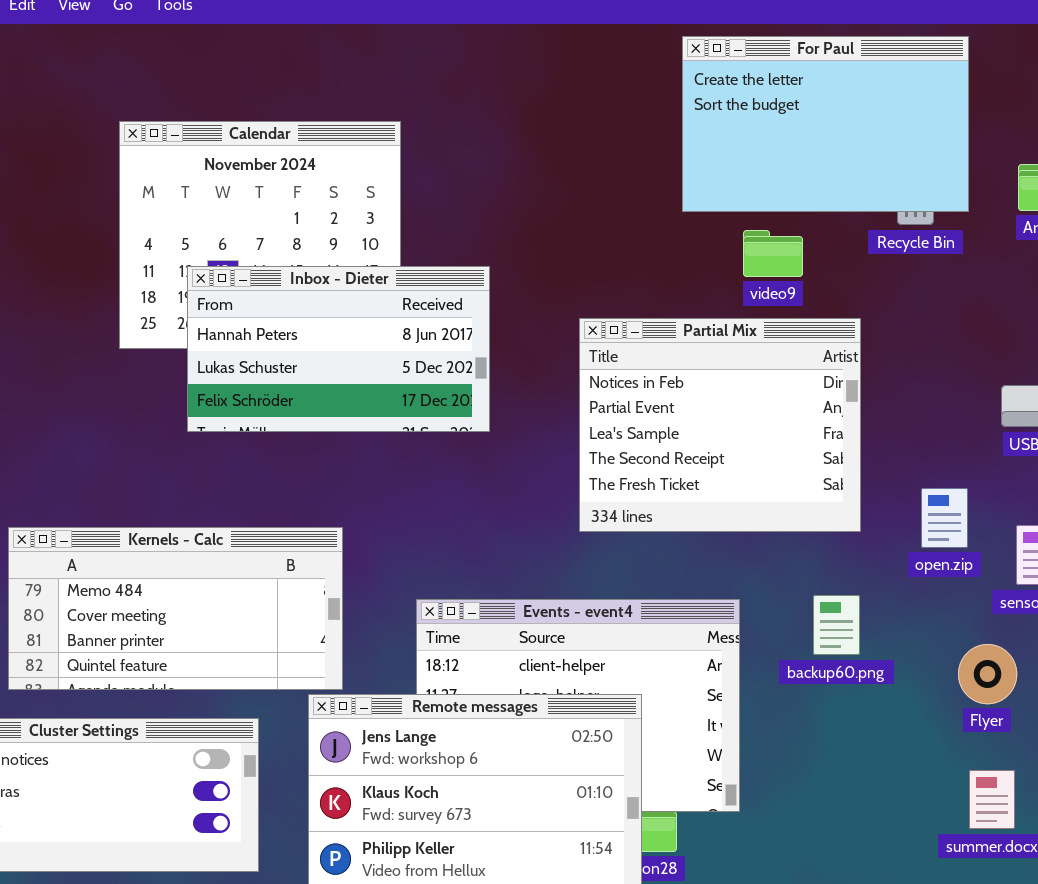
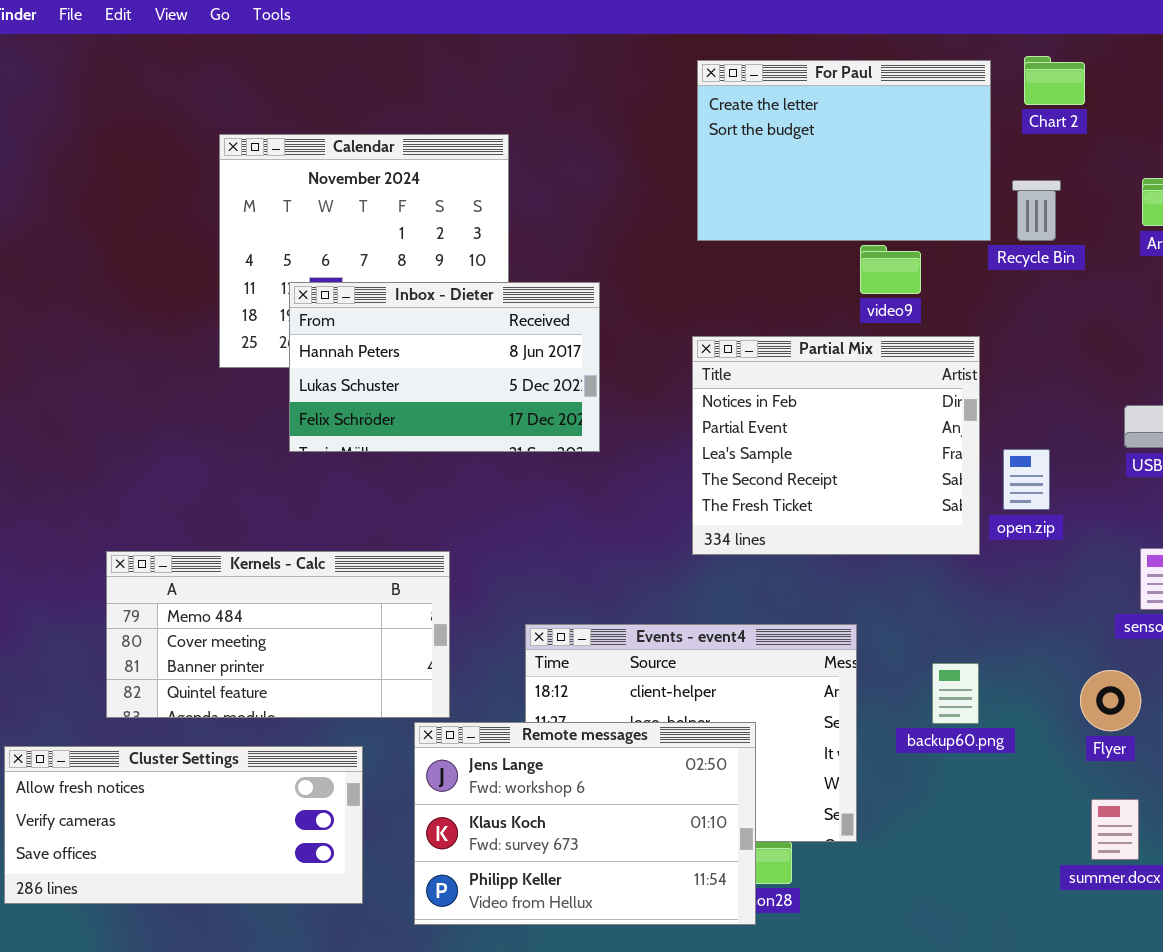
For Paul: [682,36,969,212] -> [697,60,991,241], moved
open.zip: [921,488,968,548] -> [1003,449,1050,510], moved
backup60.png: [813,595,860,655] -> [932,663,979,724], moved

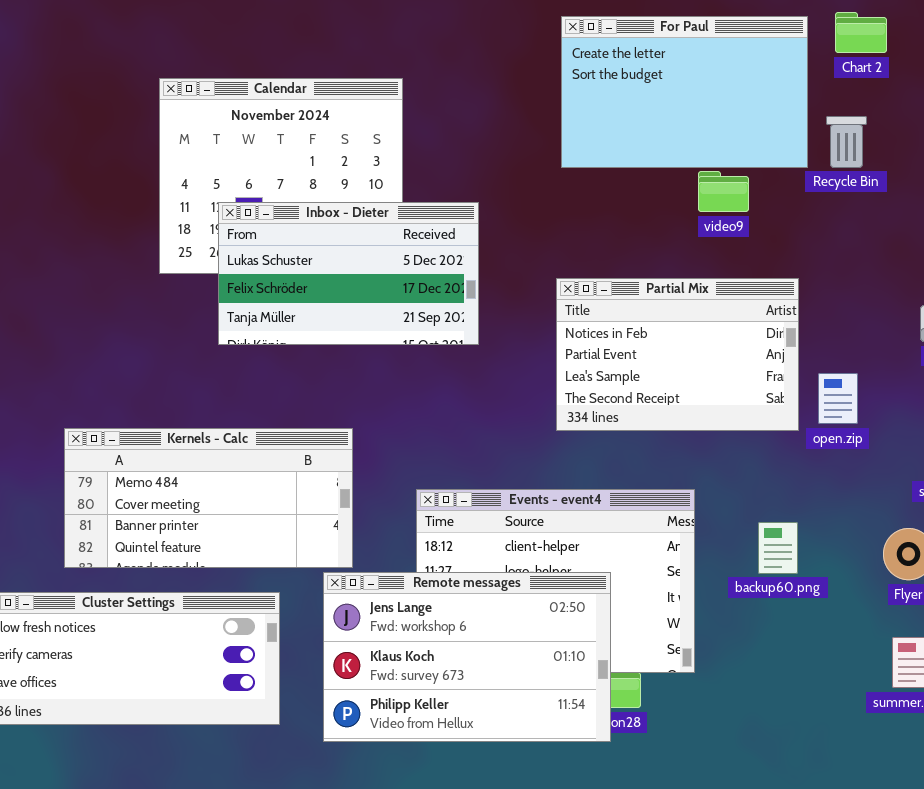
Inbox - Dieter: [289,282,600,452] -> [218,202,479,345], scrolled down 1 row
Partial Mix: [692,336,980,555] -> [556,278,799,431], resized
open.zip: [1003,449,1050,510] -> [818,373,858,424], moved

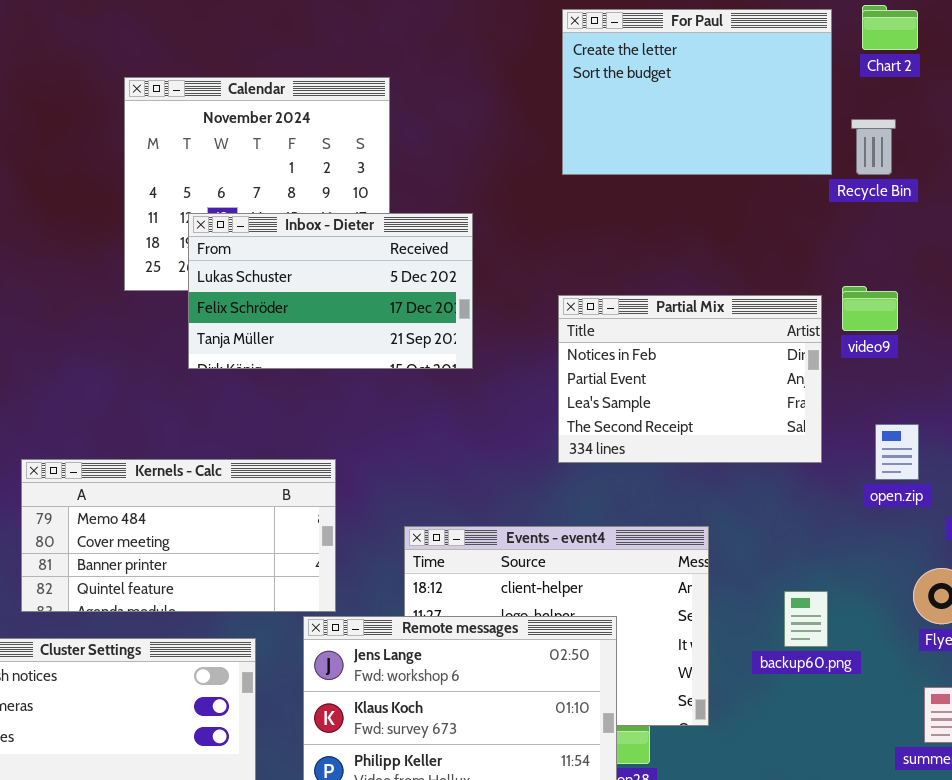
video9: [698,171,749,212] -> [842,286,898,331], moved
open.zip: [818,373,858,424] -> [875,424,919,480], moved
backup60.png: [758,522,798,574] -> [784,591,828,647], moved

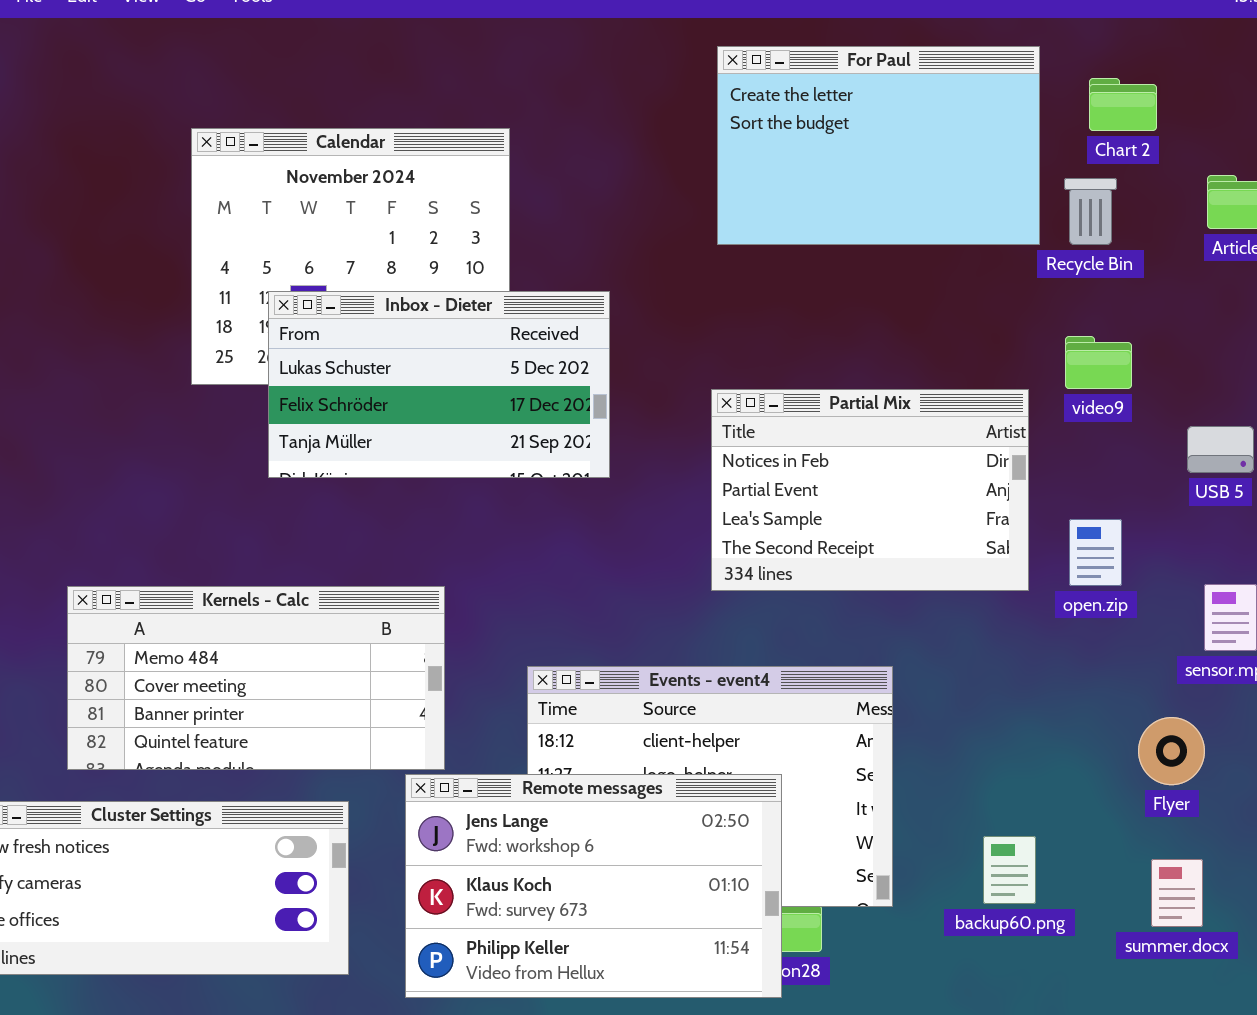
Chart 2: [862,5,918,50] -> [1089,78,1157,131], moved
video9: [842,286,898,331] -> [1065,336,1132,389], moved
open.zip: [875,424,919,480] -> [1069,519,1122,586], moved
backup60.png: [784,591,828,647] -> [983,836,1036,904], moved

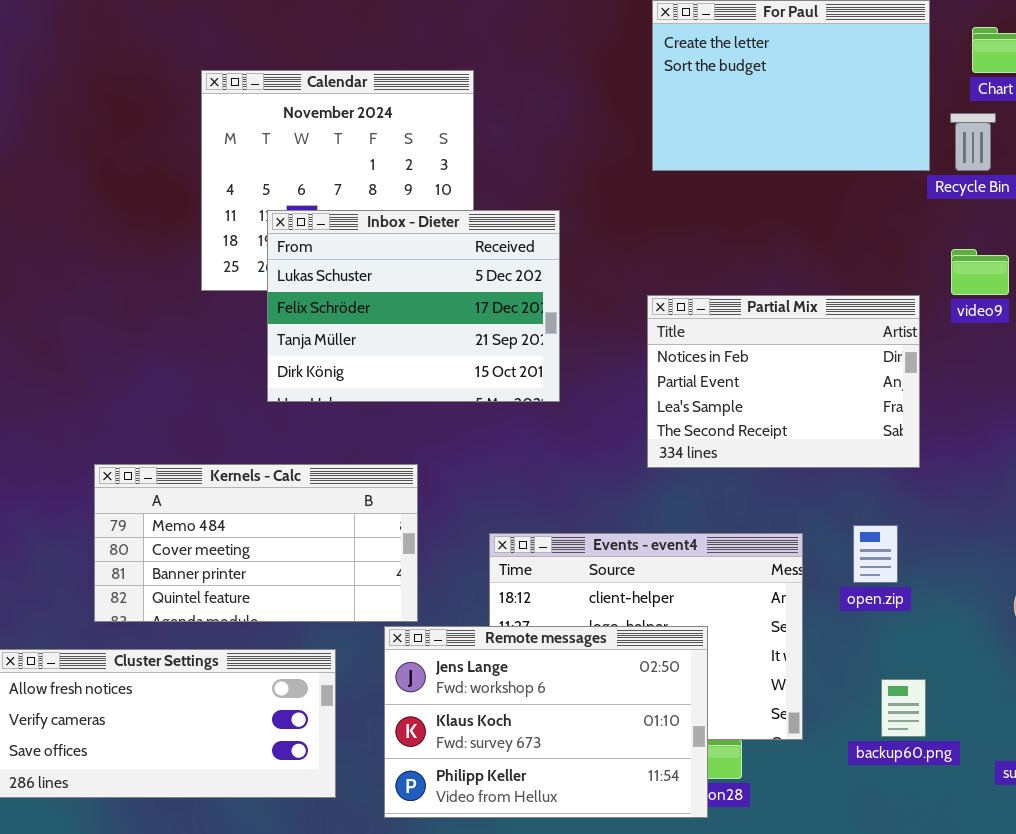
Inbox - Dieter: [268,291,610,478] -> [267,210,560,402], resized
open.zip: [1069,519,1122,586] -> [853,525,898,583], moved

